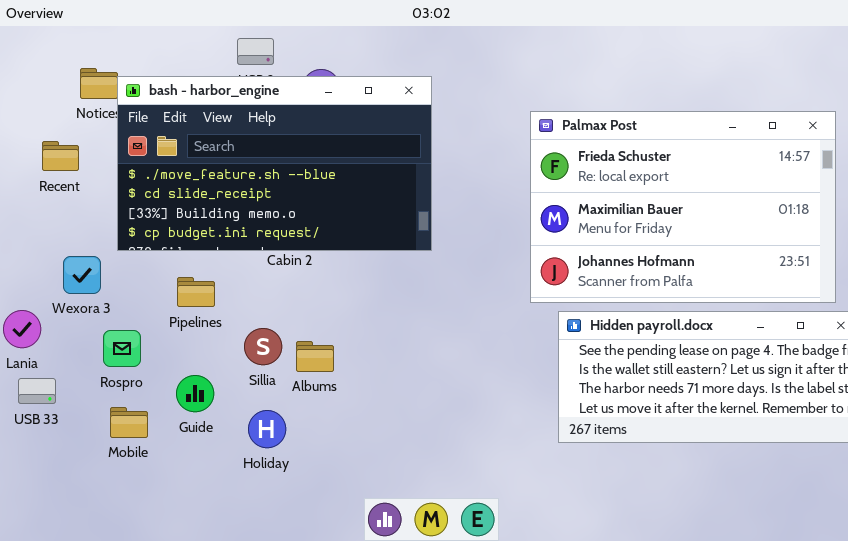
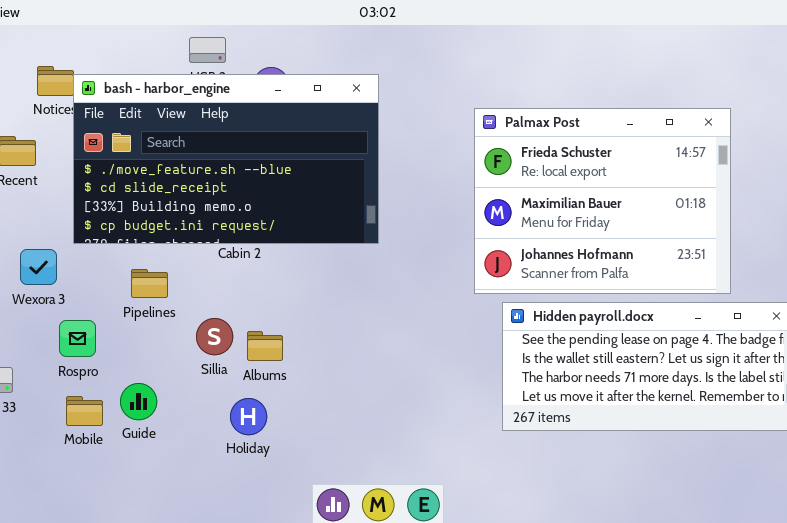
Palmax Post: [530,111,836,303] -> [474,108,731,294], resized
Guide: [176,375,214,412] -> [120,383,157,420], moved
Holiday: [248,410,286,448] -> [230,398,267,435], moved

